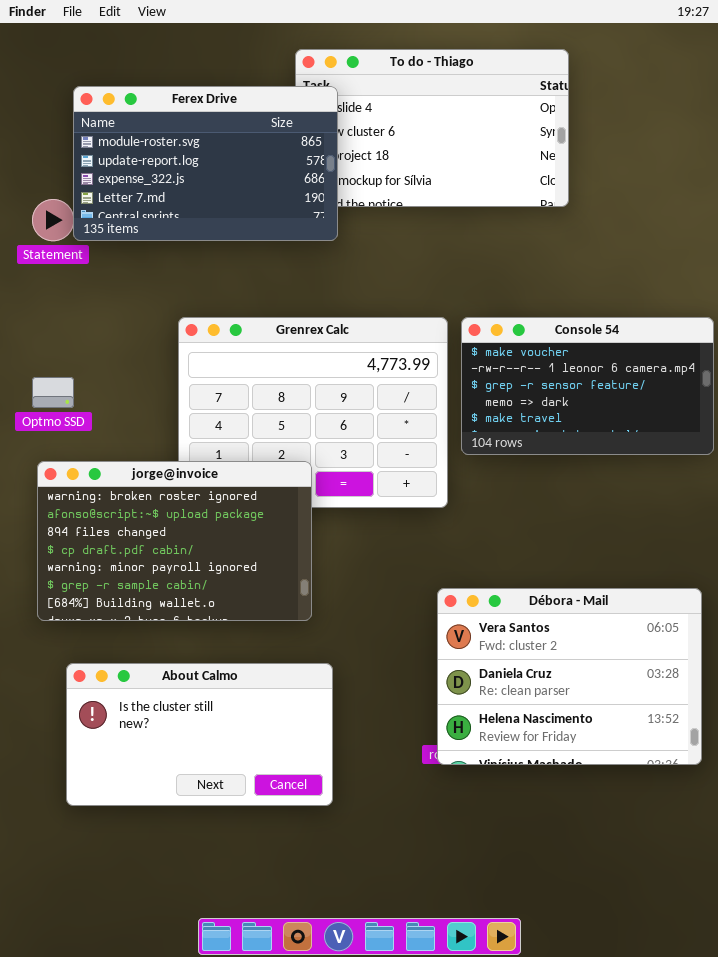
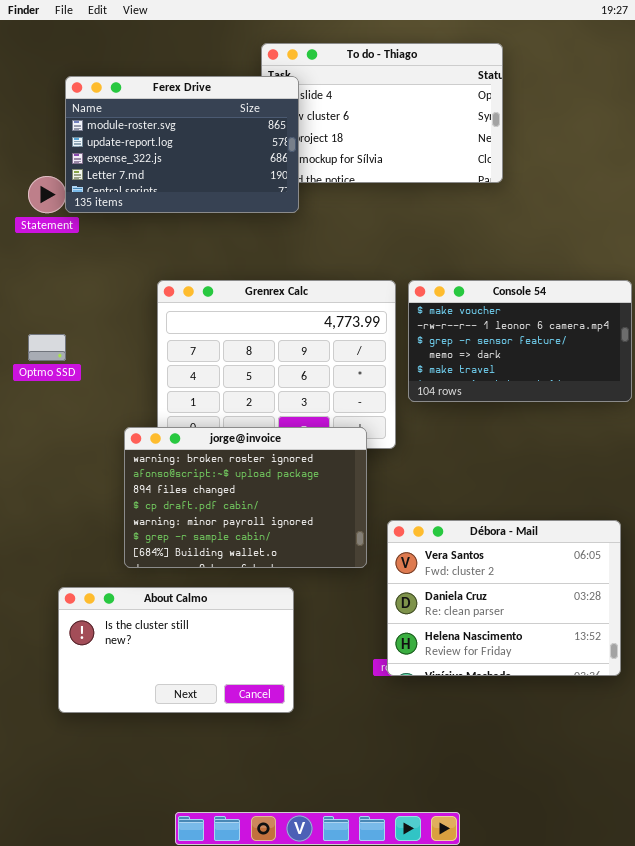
jorge@invoice: [37,461,312,621] -> [124,427,367,568], moved

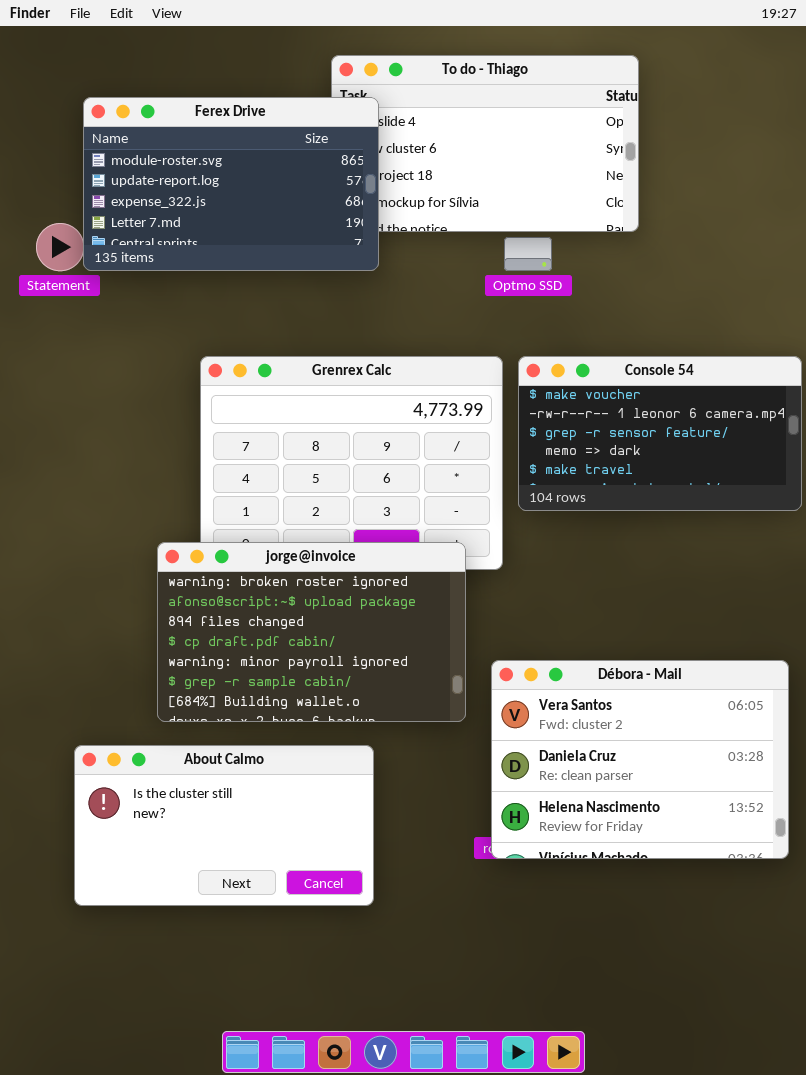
Optmo SSD: [28,334,66,361] -> [504,237,552,271], moved

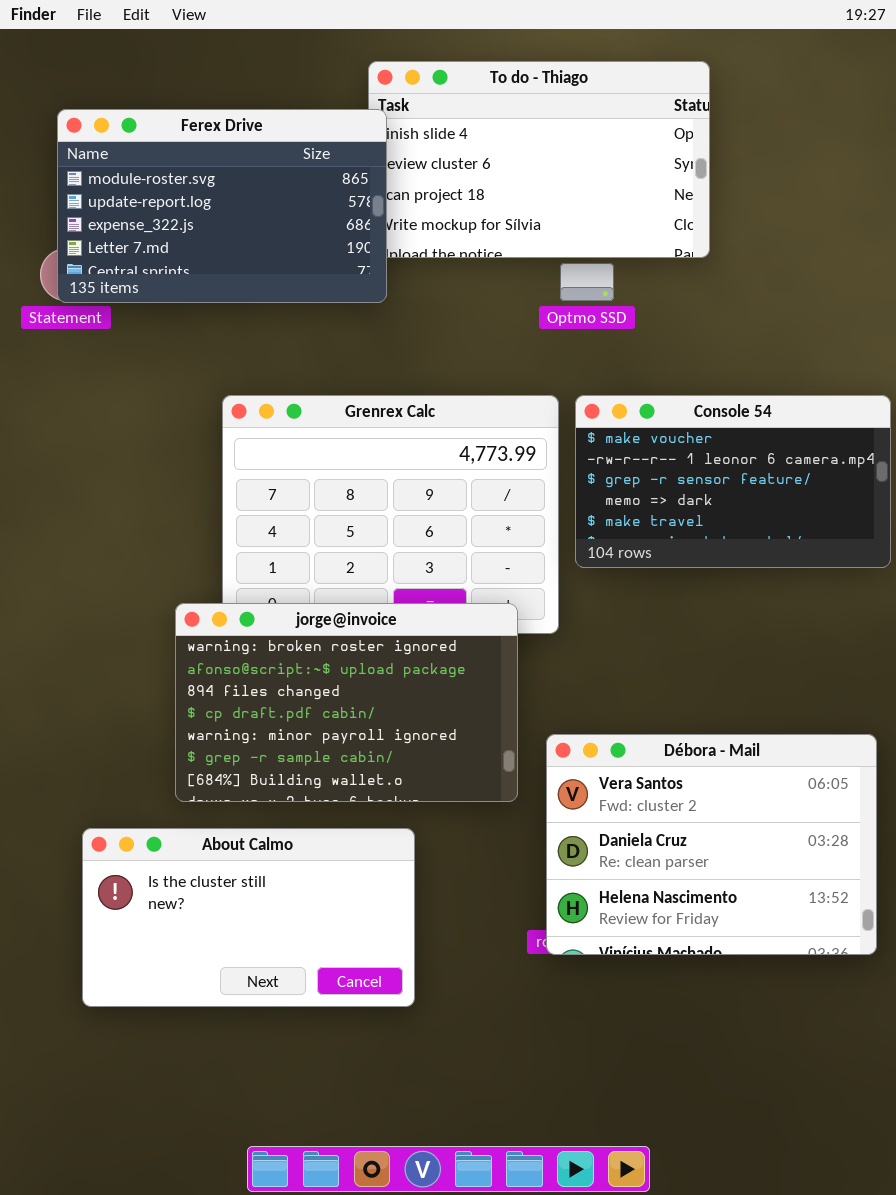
Ferex Drive: [83,97,379,271] -> [57,109,387,303], moved

